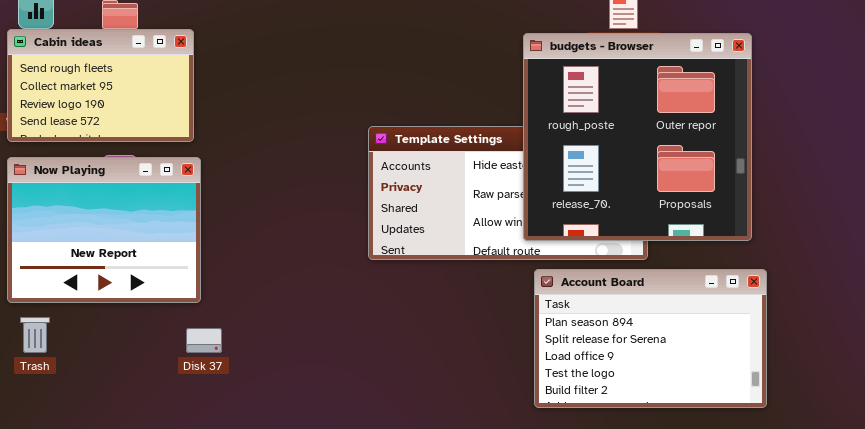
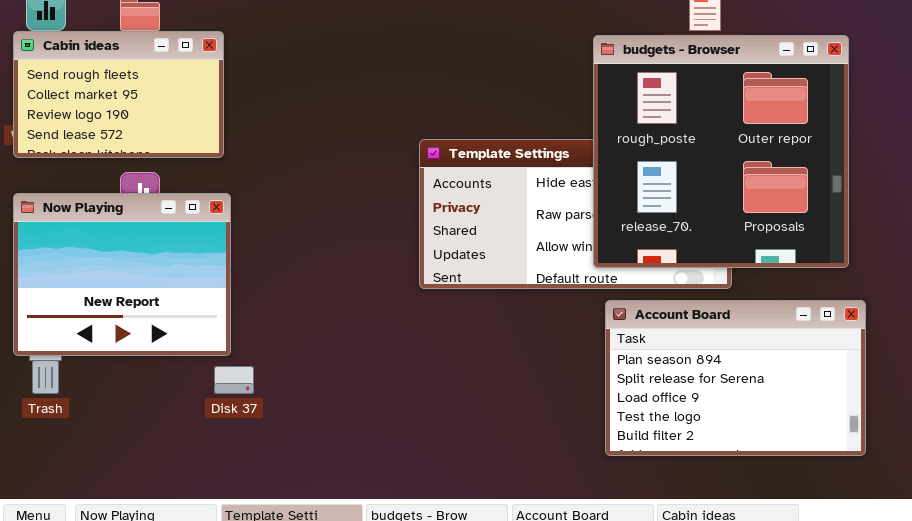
Now Playing: [7,157,201,303] -> [13,193,231,356], moved

